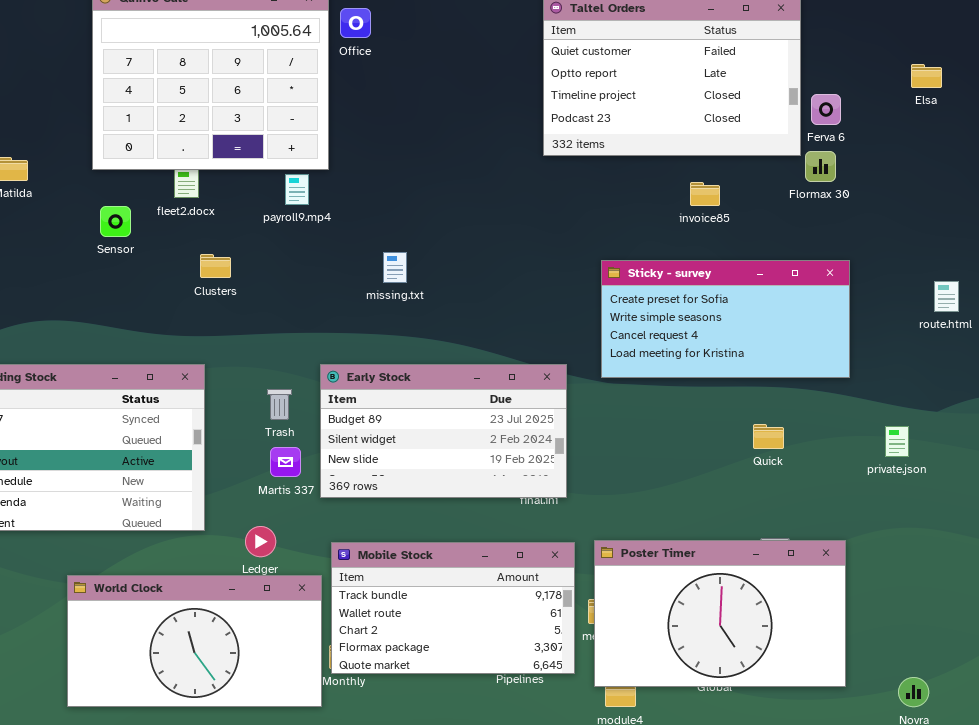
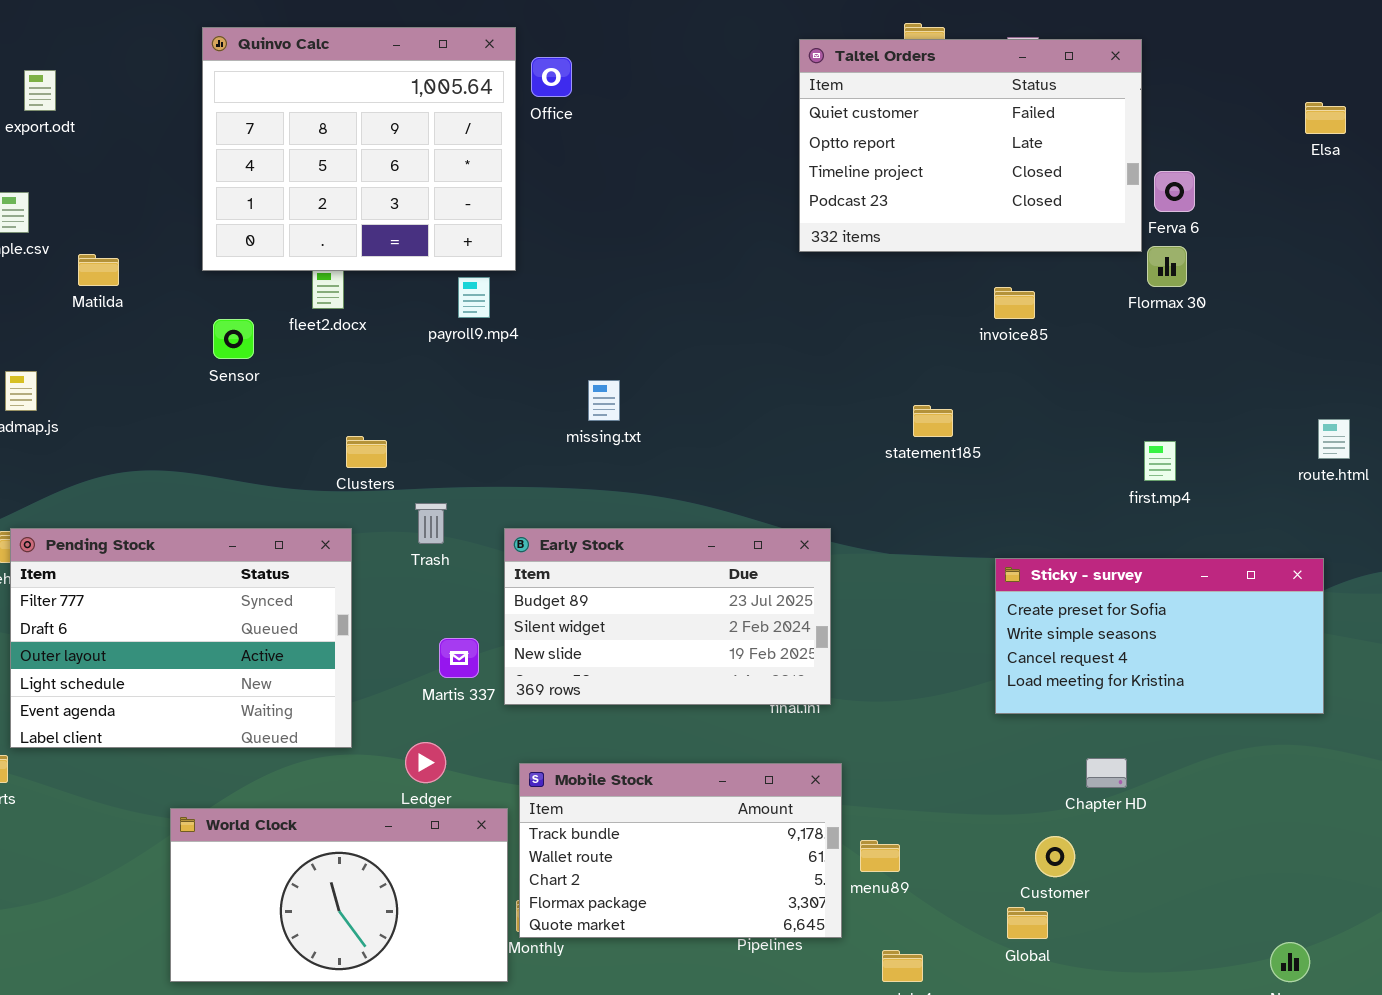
Elsa: [911,64,942,88] -> [1305,102,1346,134], moved
Clusters: [200,254,231,278] -> [346,436,387,468], moved
Sticky - survey: [601,260,850,378] -> [995,558,1324,714], moved
Trash: [267,389,292,420] -> [415,503,447,544], moved
Poster Timer: [594,540,846,687] -> none, closed

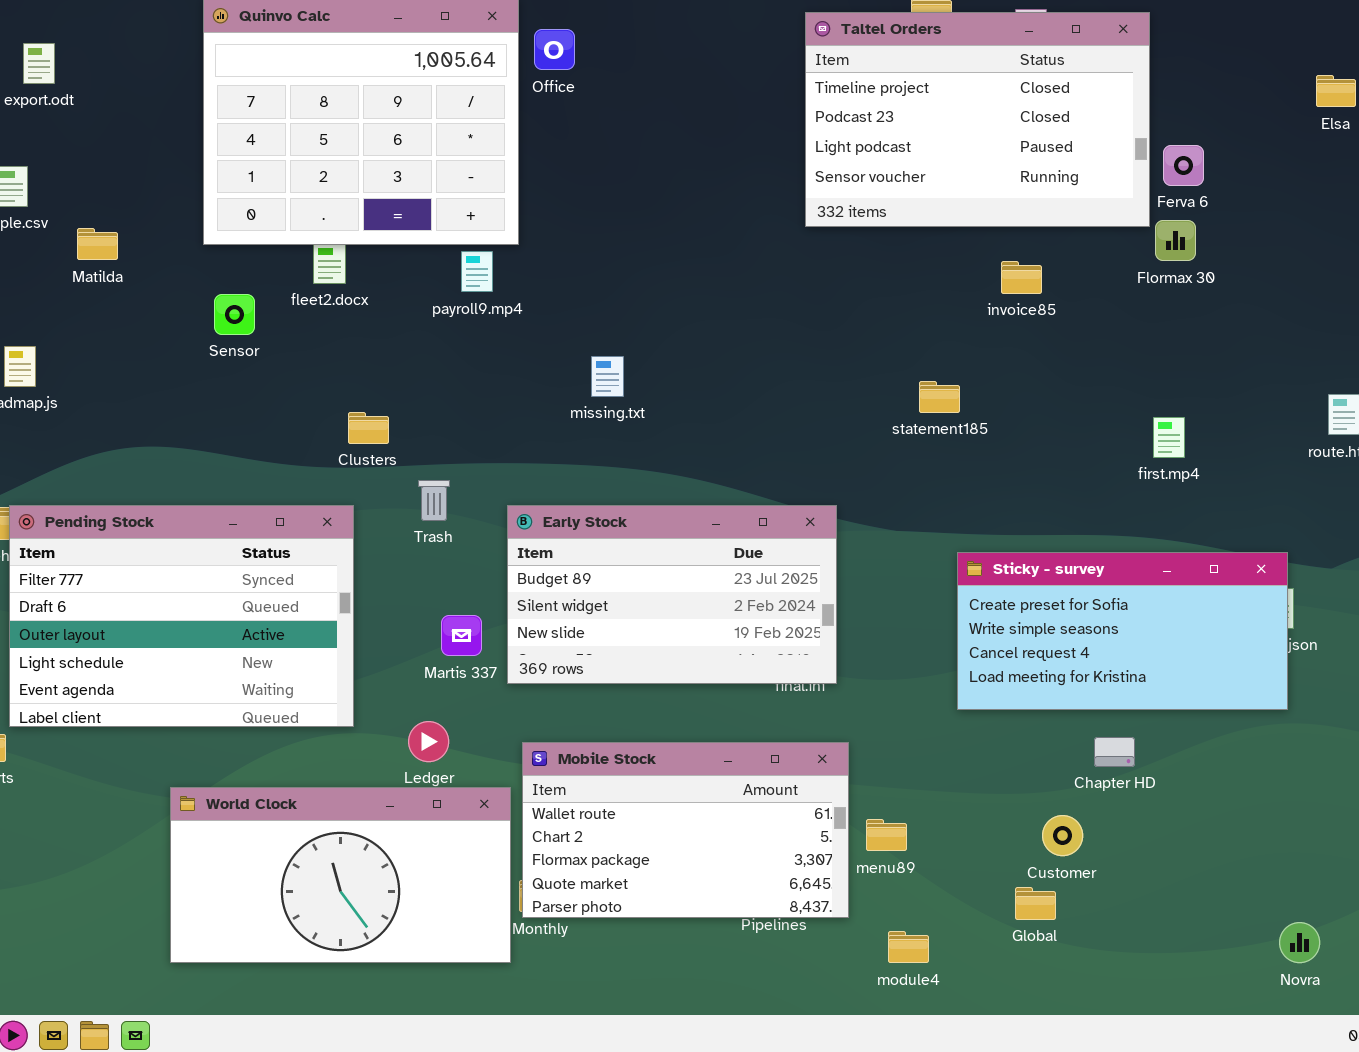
Taltel Orders: [799,39,1142,252] -> [805,12,1150,227], scrolled down 2 rows
Sticky - survey: [995,558,1324,714] -> [957,552,1288,710], moved
Mobile Stock: [519,763,842,938] -> [522,742,849,918], scrolled down 1 row

